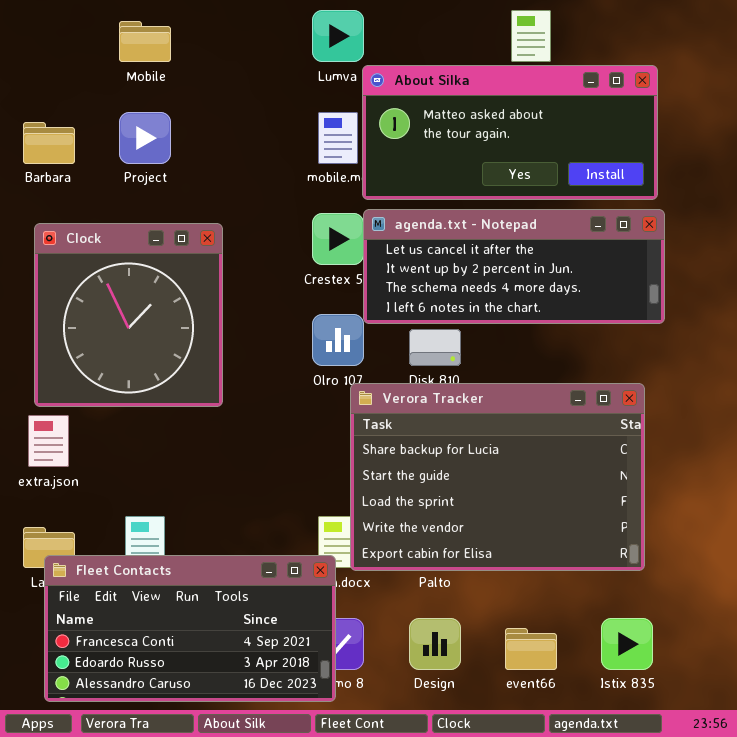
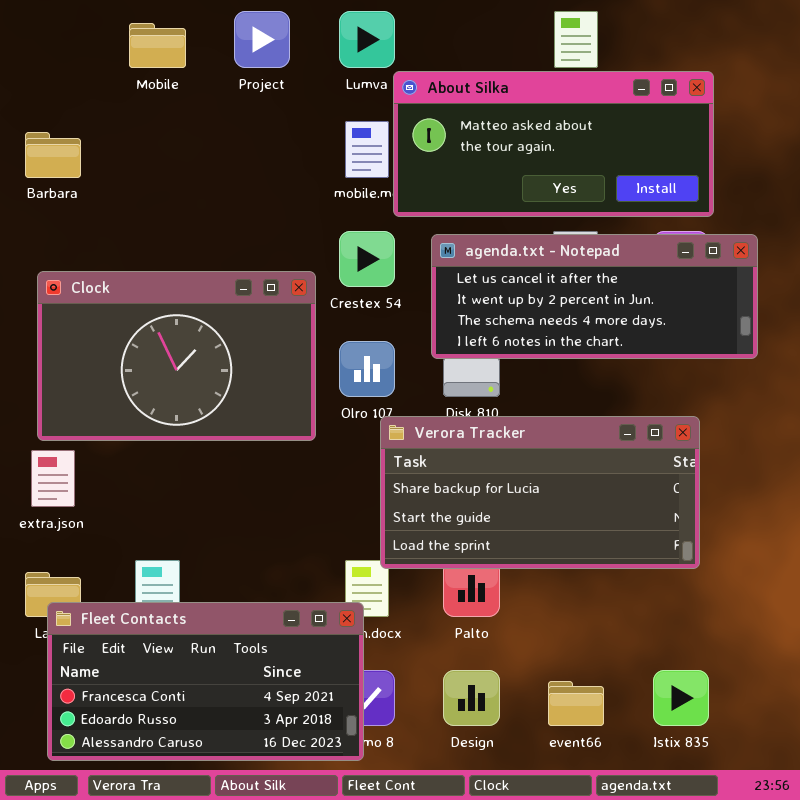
Project: [119,112,171,164] -> [234,11,290,68], moved
agenda.txt - Notepad: [363,209,665,324] -> [431,234,758,359], moved
Clock: [34,223,223,407] -> [37,271,316,441], resized
Verora Tracker: [350,383,645,571] -> [380,416,700,569], resized

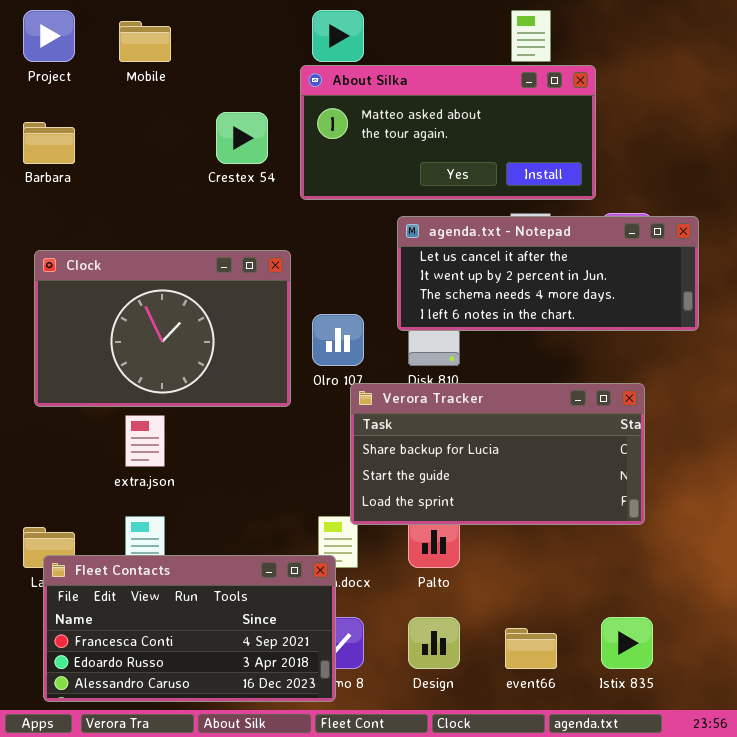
Project: [234,11,290,68] -> [23,10,75,62], moved
About Silka: [393,71,714,217] -> [300,65,596,200], moved
Crestex 54: [339,231,395,287] -> [216,112,268,164], moved
extra.json: [31,450,75,507] -> [125,415,165,467], moved

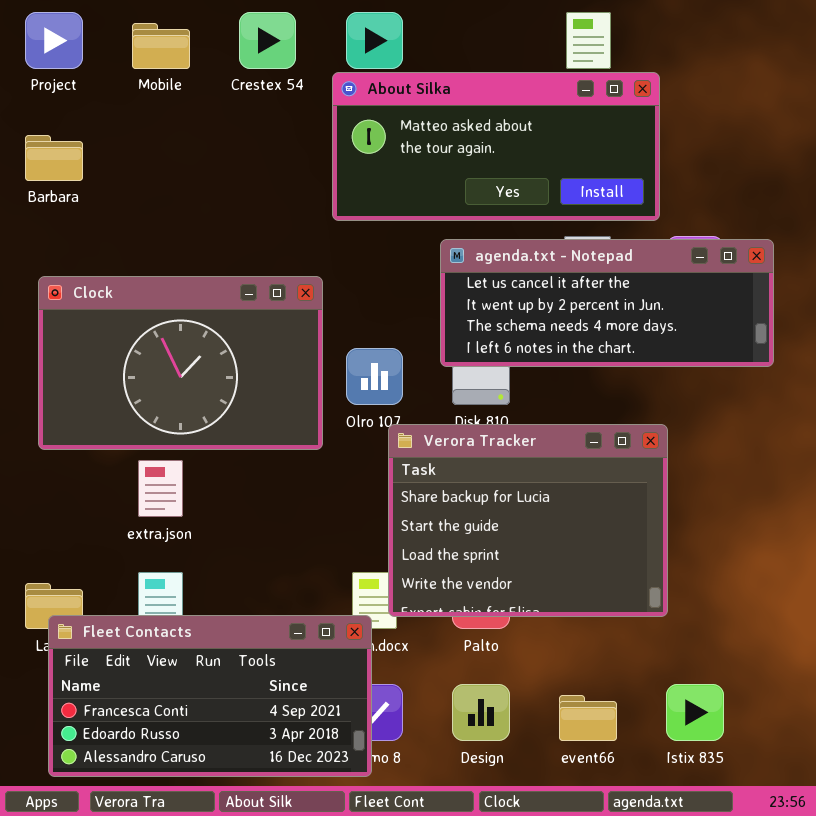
Crestex 54: [216,112,268,164] -> [239,12,296,69], moved
Verora Tracker: [350,383,645,525] -> [388,424,668,617], resized

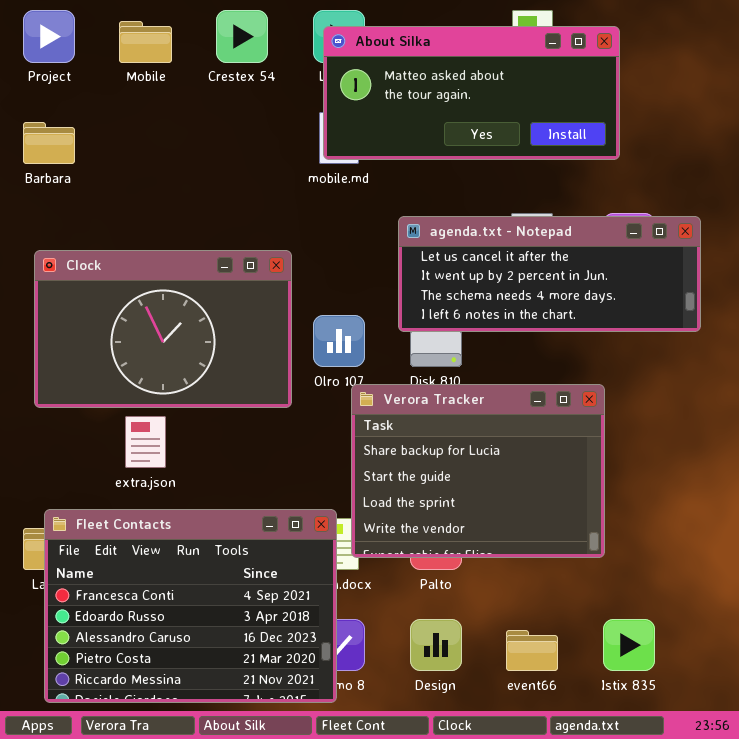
About Silka: [332,72,660,221] -> [323,26,620,160], moved
Fleet Contacts: [48,615,372,777] -> [44,509,337,703], resized

